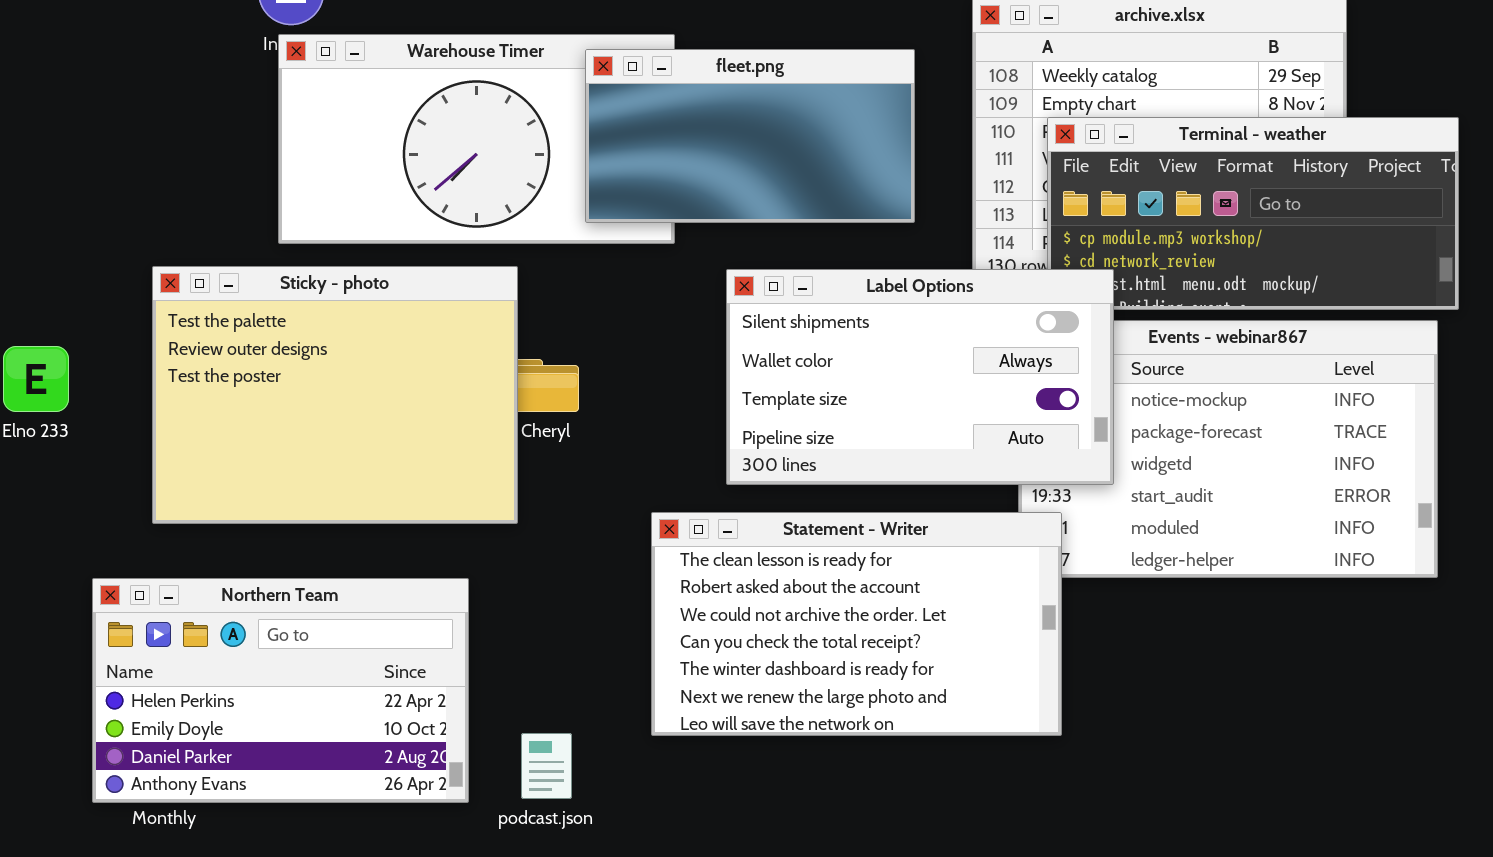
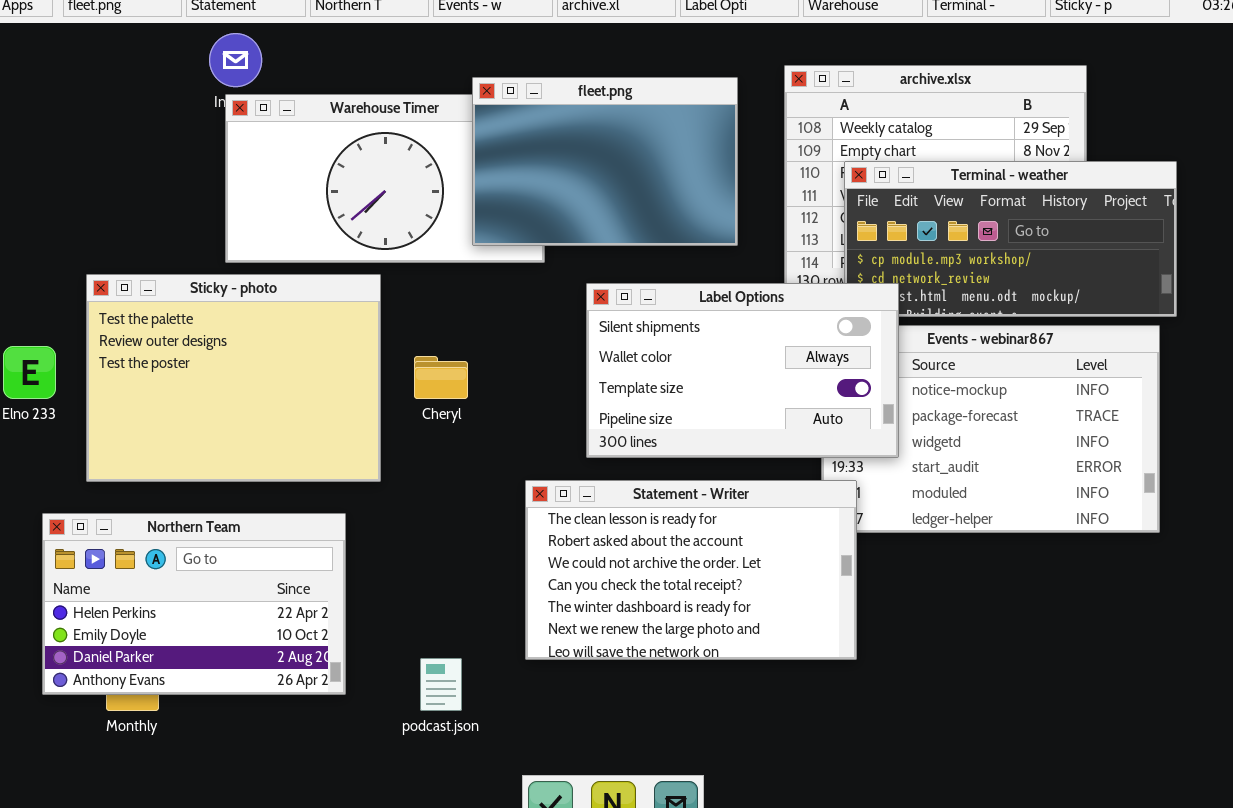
fleet.png: [585,49,915,223] -> [472,77,738,246], resized
Sticky - photo: [152,266,518,524] -> [86,274,381,482], moved
Northern Team: [92,578,469,803] -> [42,513,346,695], moved

